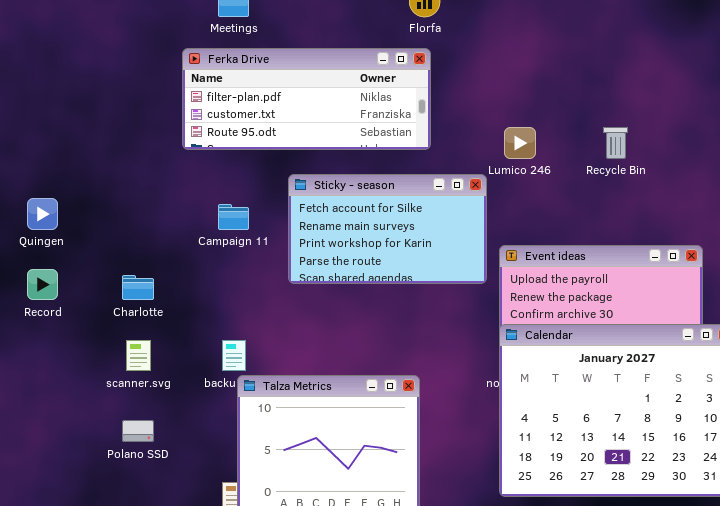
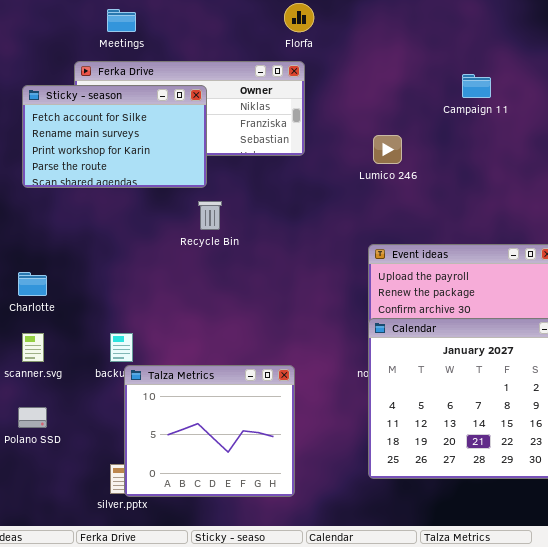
Recycle Bin: [603,127,628,159] -> [198,201,222,230], moved
Sticky - season: [288,174,487,284] -> [22,85,207,188], moved
Campaign 11: [218,204,249,230] -> [462,74,491,98], moved

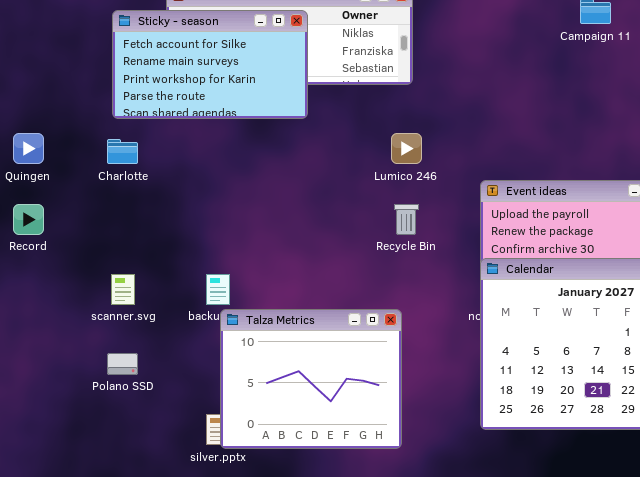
Lumico 246: [373,135,402,164] -> [391,133,422,164], moved
Recycle Bin: [198,201,222,230] -> [394,204,419,235], moved
Charlotte: [18,272,47,296] -> [107,139,138,164], moved

